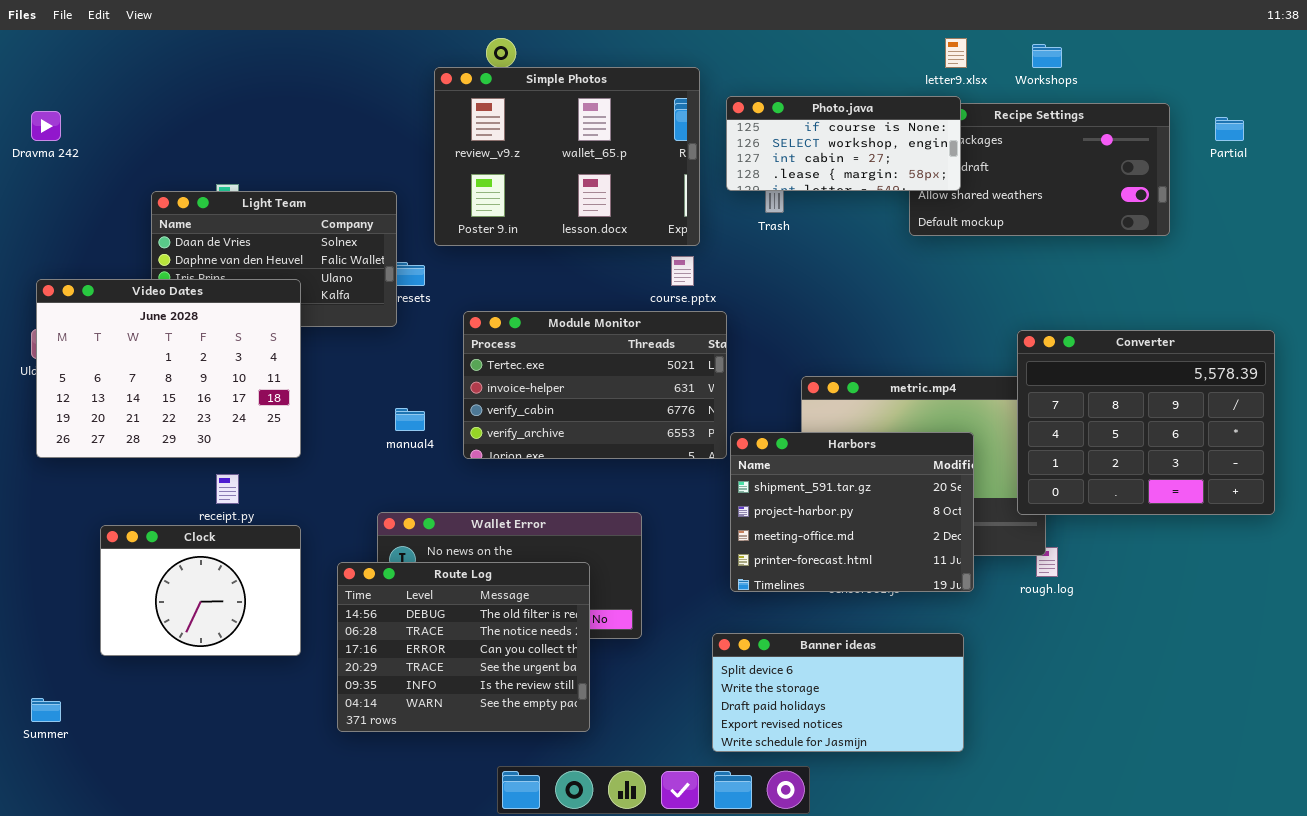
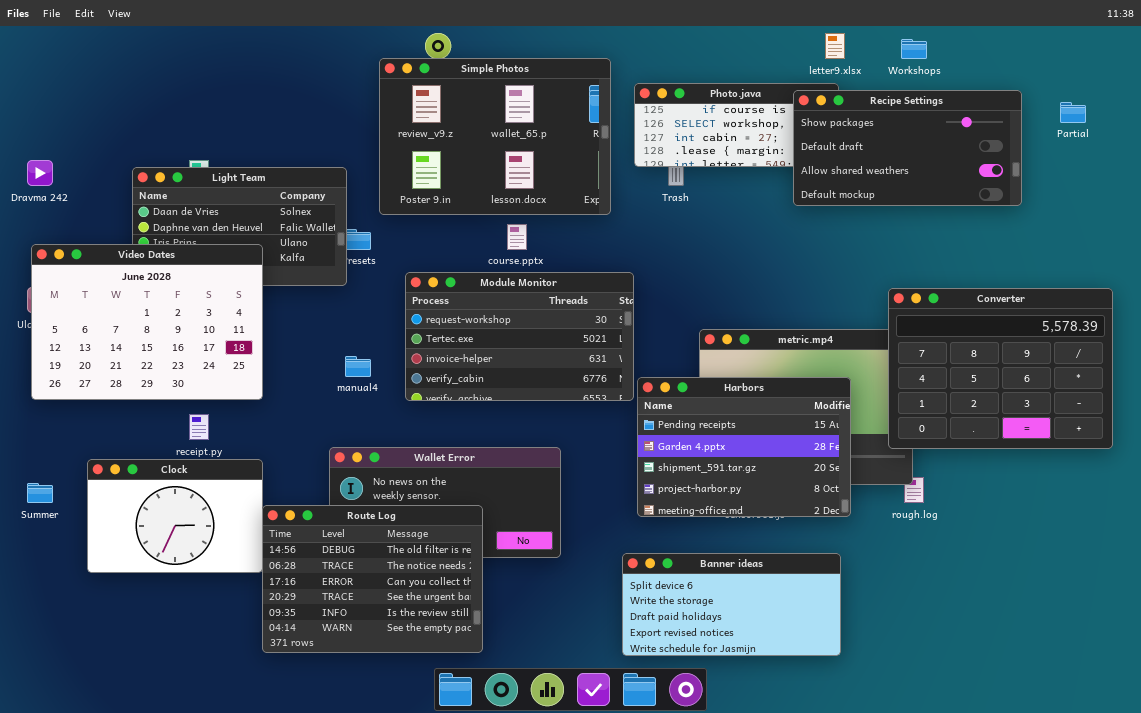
Recipe Settings: [909,103,1170,236] -> [793,90,1022,206], raised
Dravma 242: [31,111,61,141] -> [27,160,53,186], moved
course.pptx: [671,256,694,286] -> [507,224,527,250], moved
Module Monitor: [463,311,727,459] -> [405,272,634,401], scrolled up 1 row
Harbors: [730,432,974,592] -> [637,377,851,517], scrolled up 2 rows
Route Log: [337,562,590,732] -> [262,505,483,653], moved
Summer: [31,698,61,722] -> [27,483,53,503], moved

